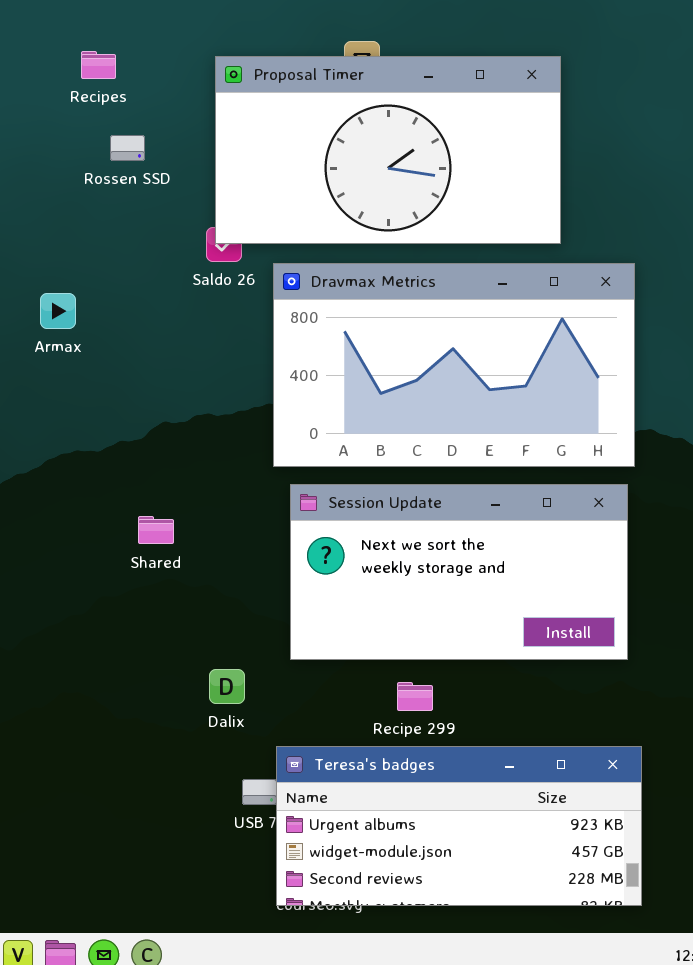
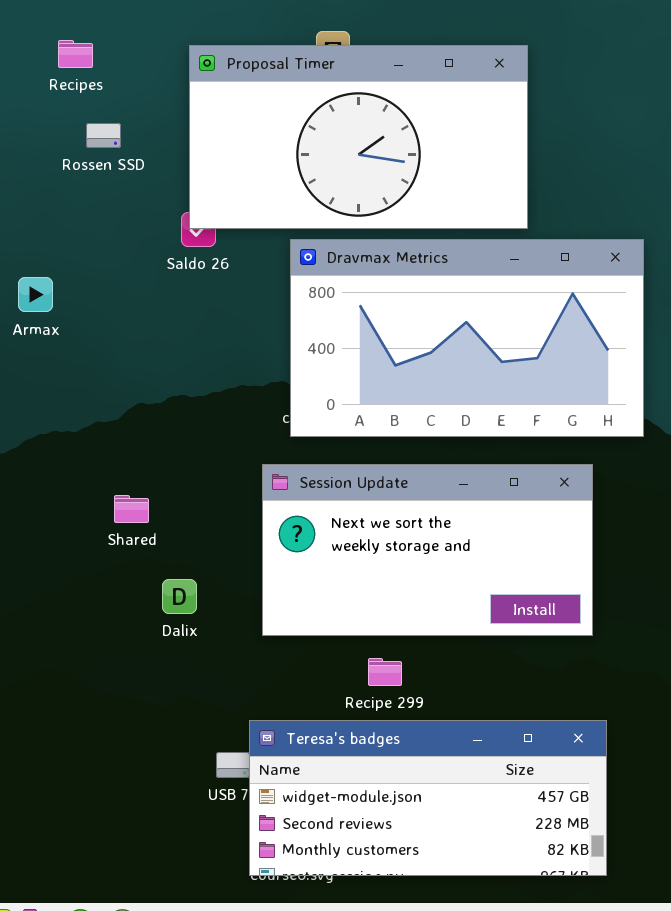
Dravmax Metrics: [273,263,635,467] -> [290,239,644,437], moved
Dalix: [209,669,245,704] -> [162,579,197,614], moved
Teresa's badges: [276,746,642,906] -> [249,720,607,876], scrolled down 1 row

